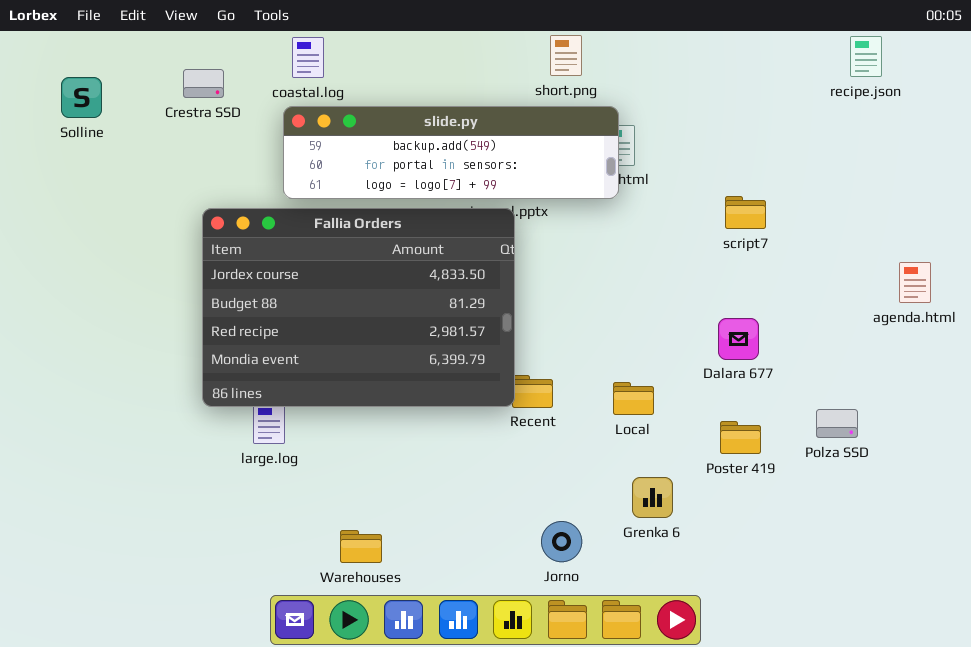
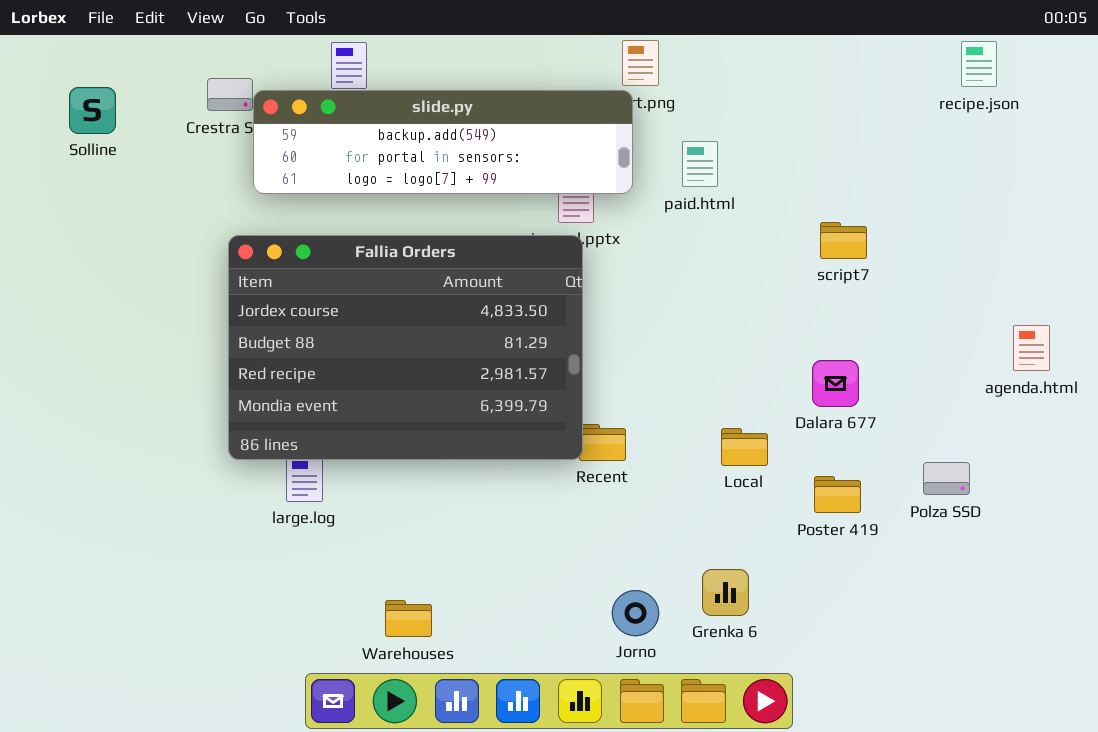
slide.py: [283,106,619,199] -> [253,90,633,194], moved
agenda.html: [899,262,931,303] -> [1013,325,1050,371], moved
Local: [613,382,654,415] -> [721,428,768,466], moved
Grenka 6: [632,477,673,518] -> [702,569,749,616], moved

